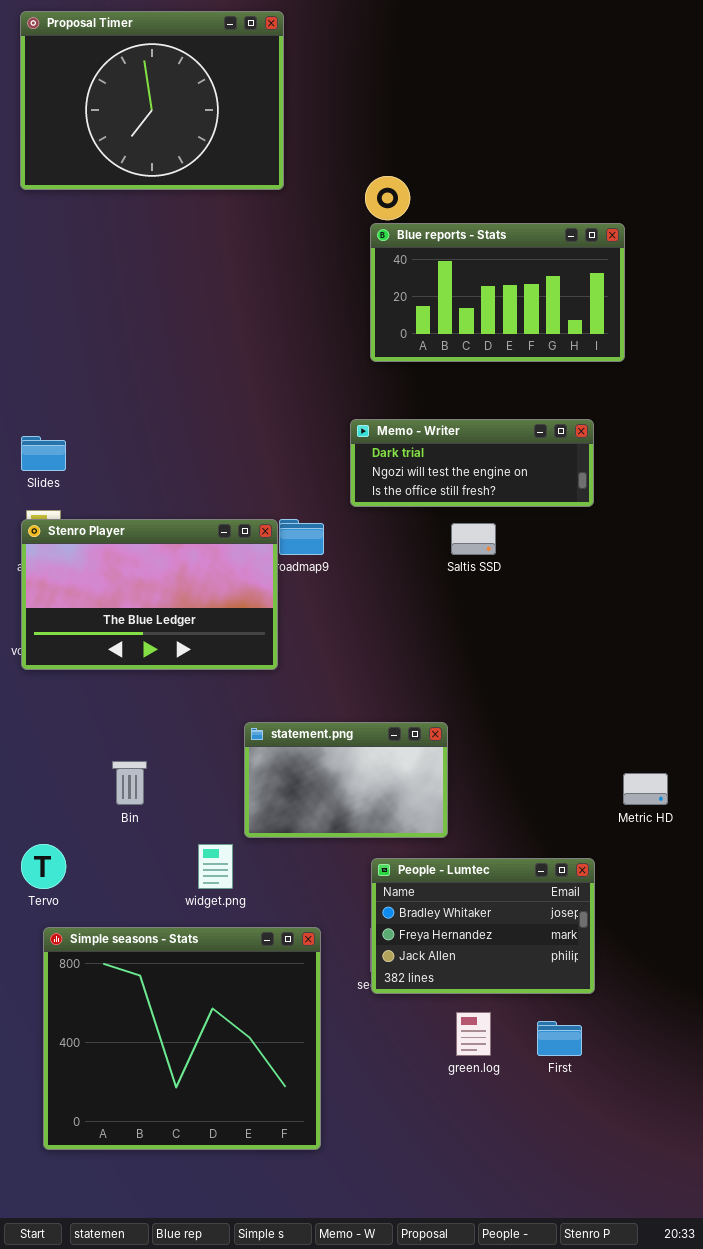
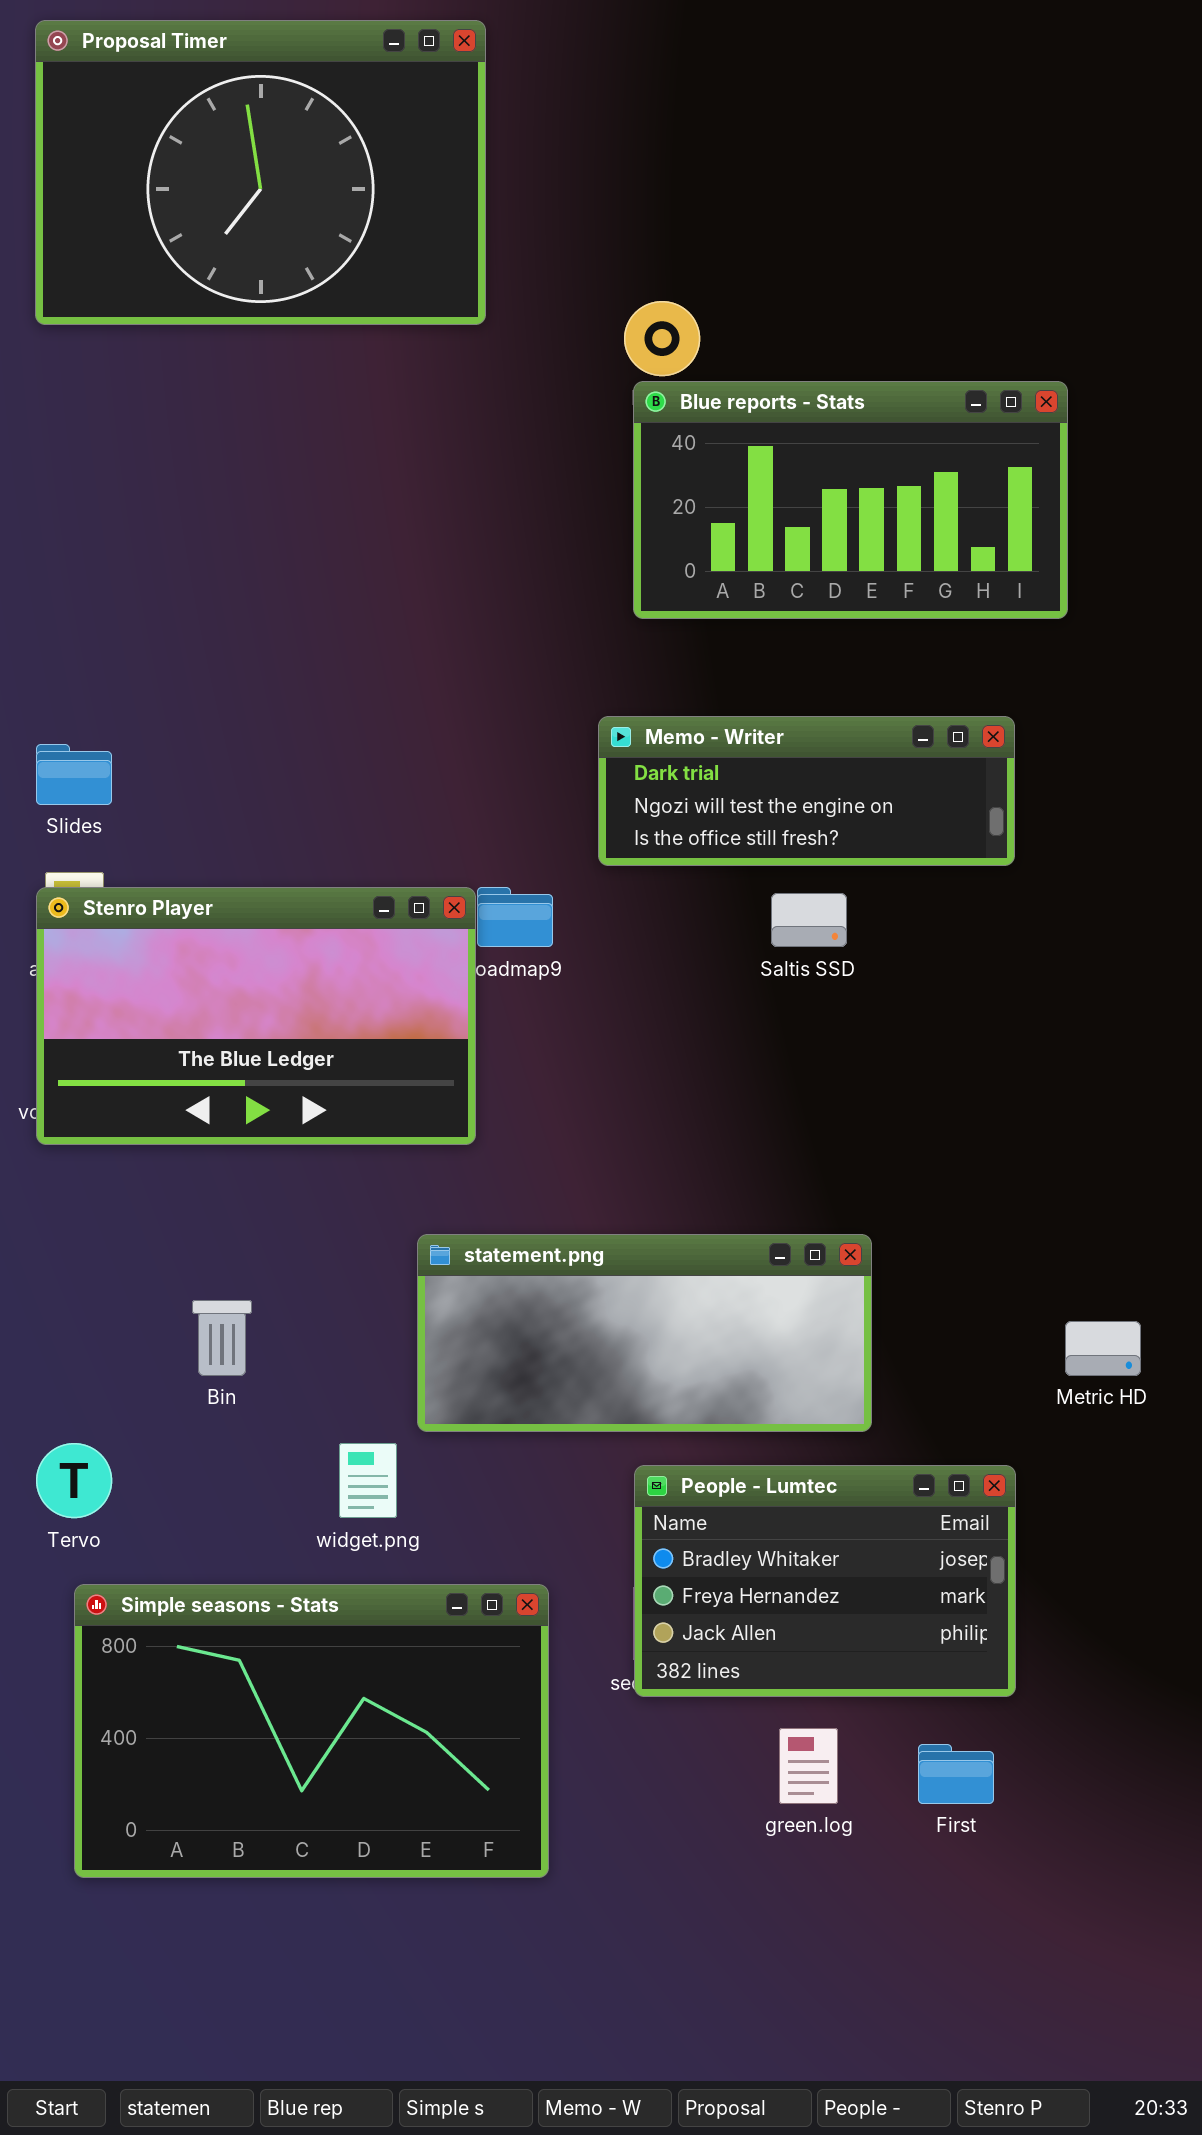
statement.png: [244,722,448,838] -> [417,1234,872,1432], resized
Simple seasons - Stats: [43,927,321,1150] -> [74,1584,549,1878], resized

